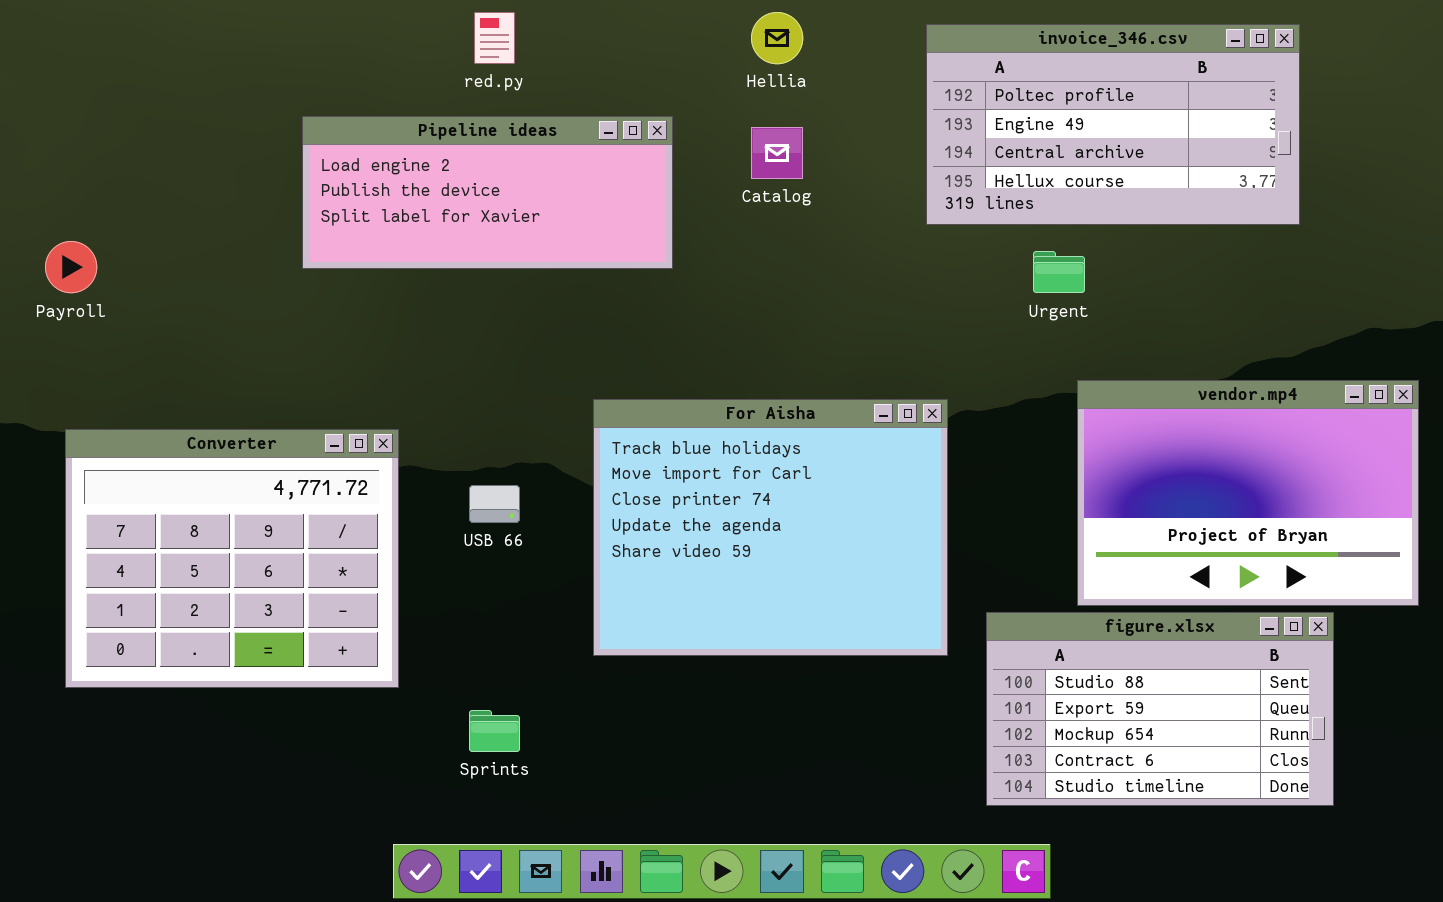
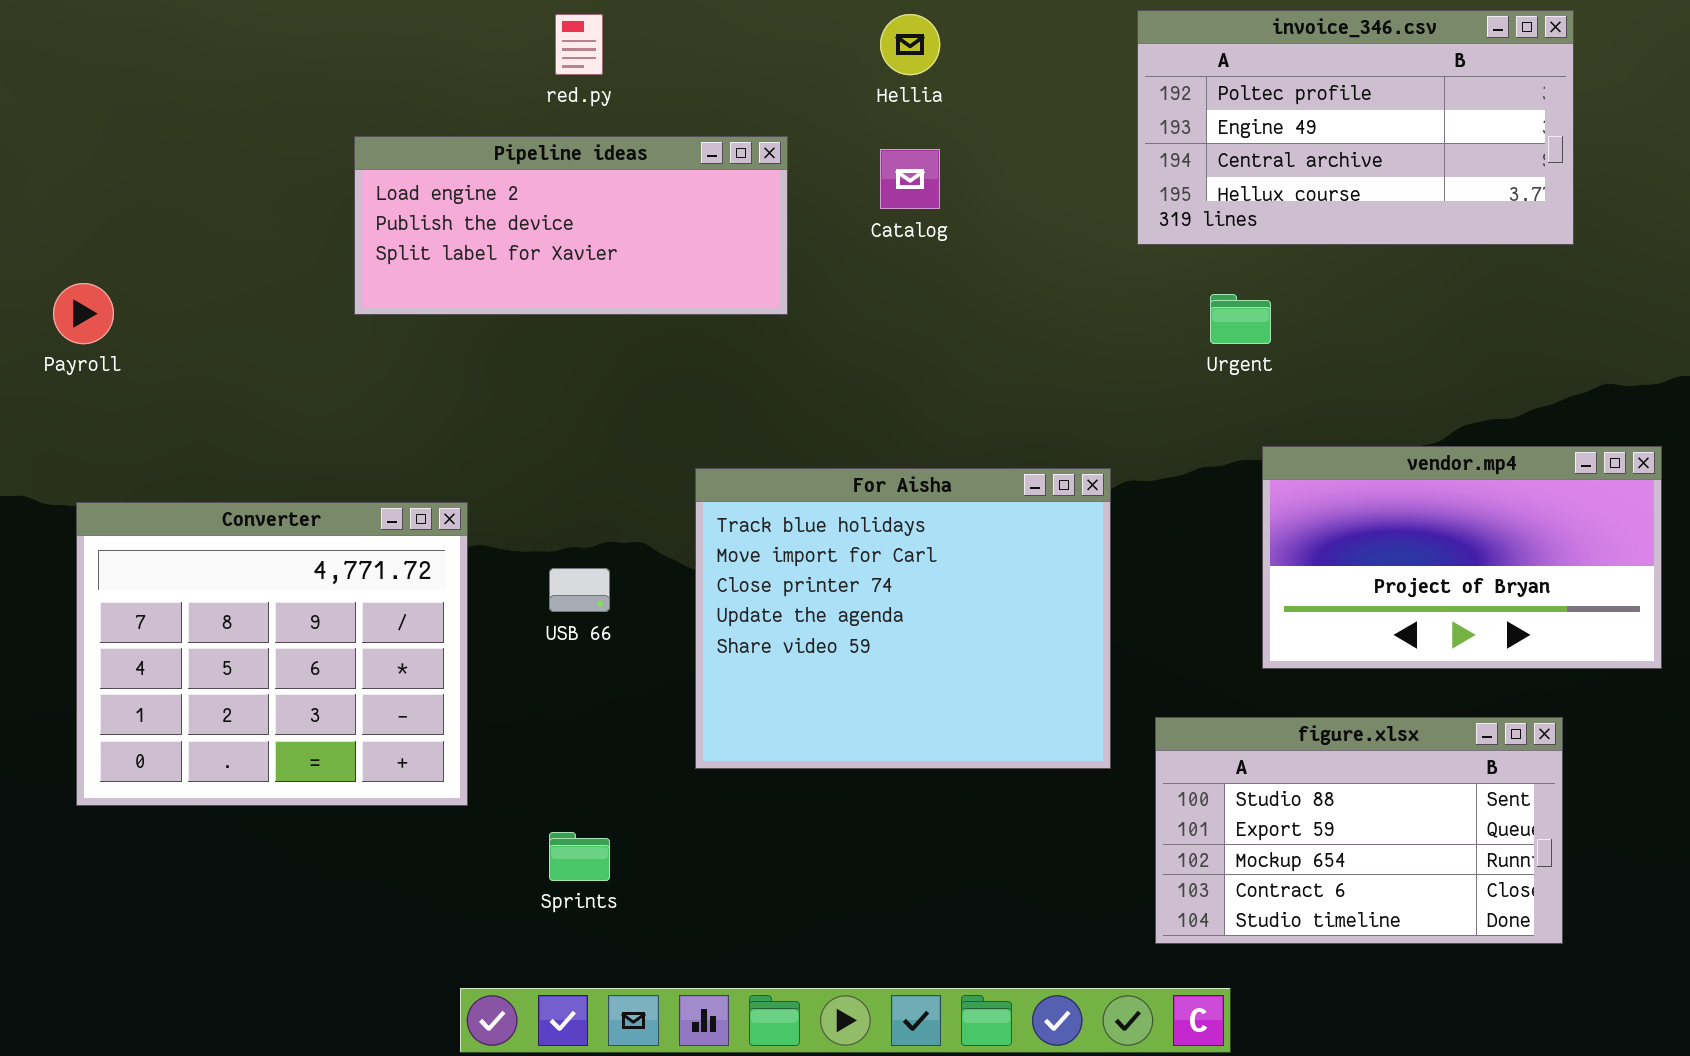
invoice_346.csv: [926,24,1300,225] -> [1137,10,1574,245], moved
vendor.mp4: [1077,380,1419,606] -> [1262,446,1662,669], resized

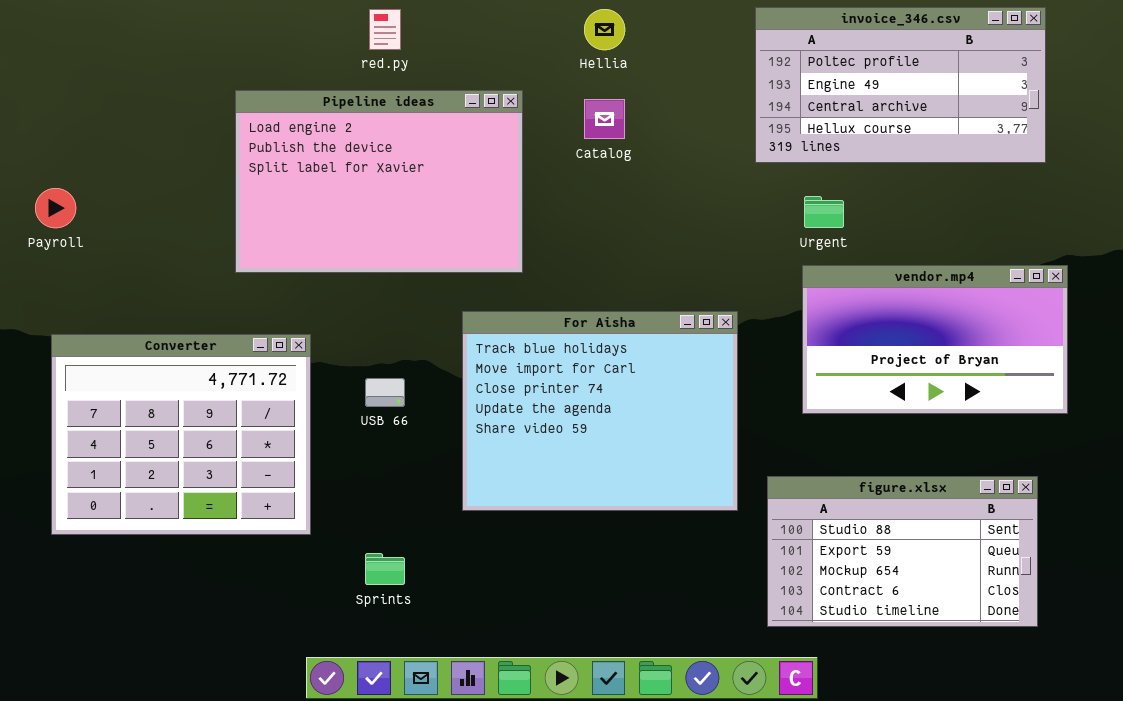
Pipeline ideas: [354,136,788,315] -> [235,90,523,273], resized
vendor.mp4: [1262,446,1662,669] -> [802,265,1068,414], moved

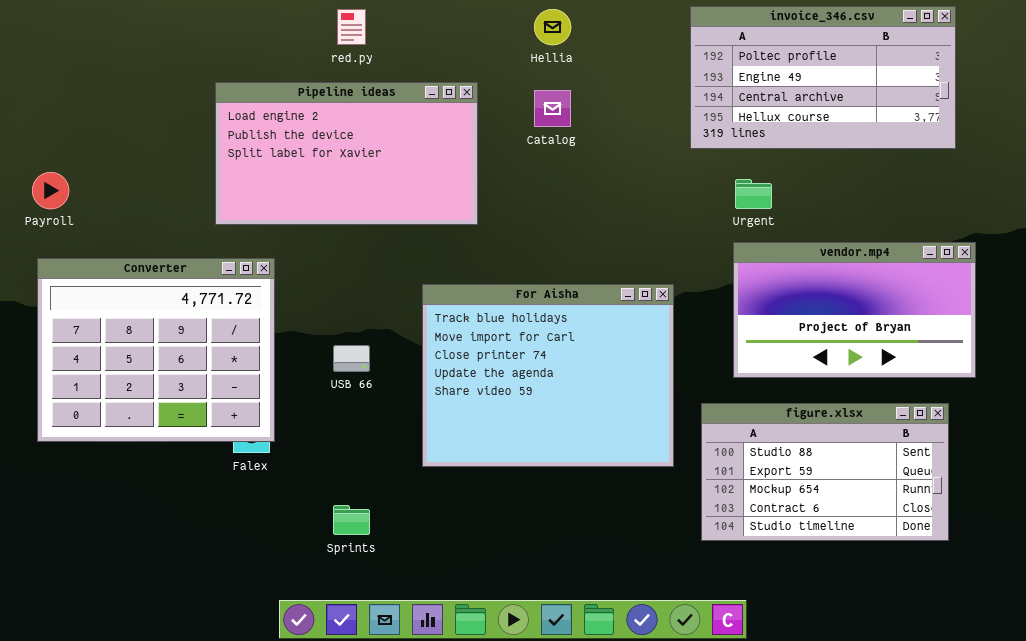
Pipeline ideas: [235,90,523,273] -> [215,82,478,225], resized
Converter: [51,334,311,535] -> [37,258,275,442], moved
figure.xlsx: [767,476,1038,627] -> [701,403,949,541], moved

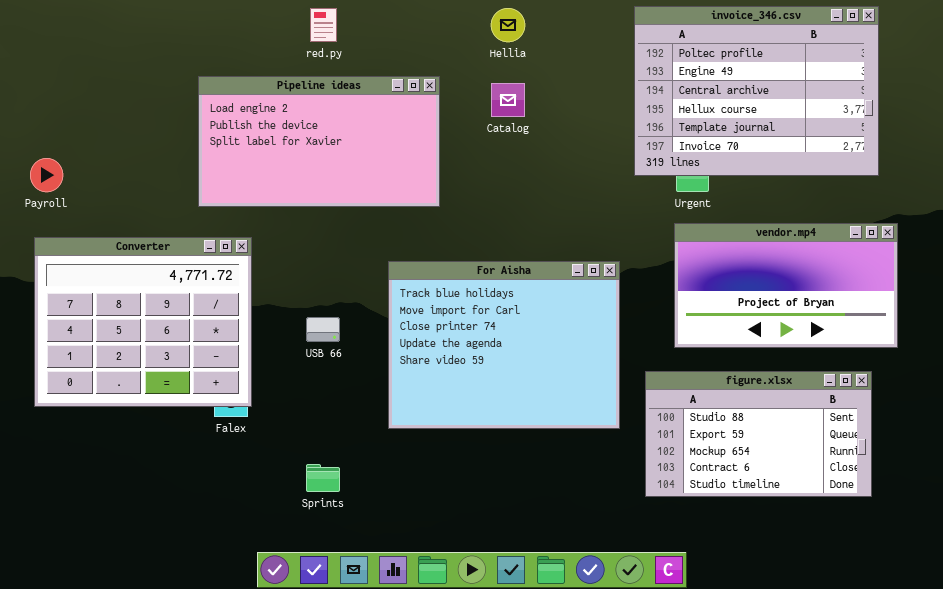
invoice_346.csv: [690,6,956,149] -> [634,6,879,176], resized

